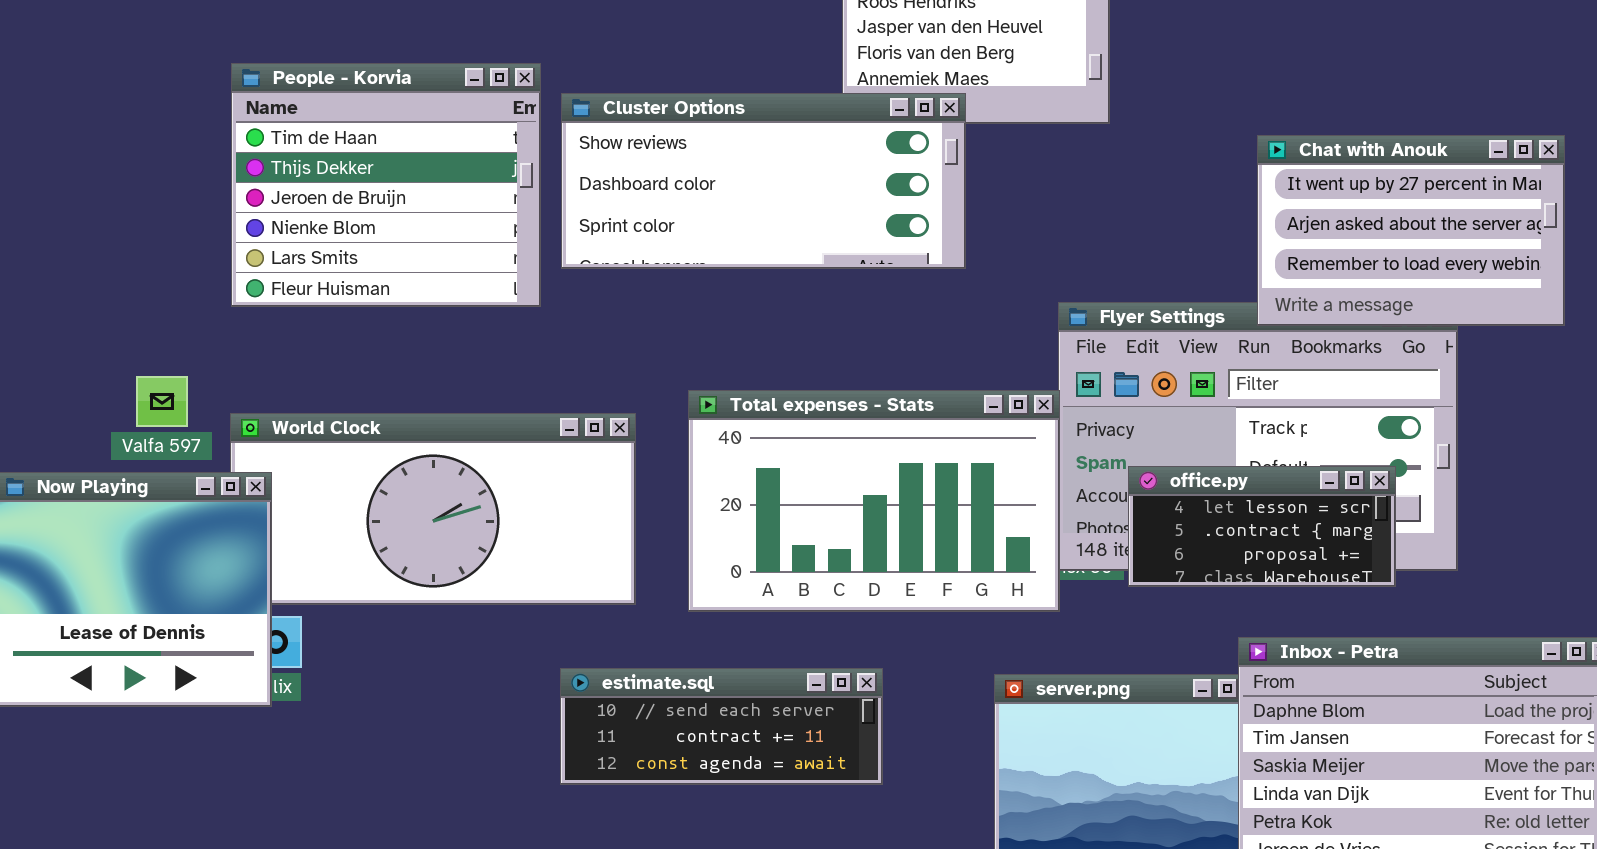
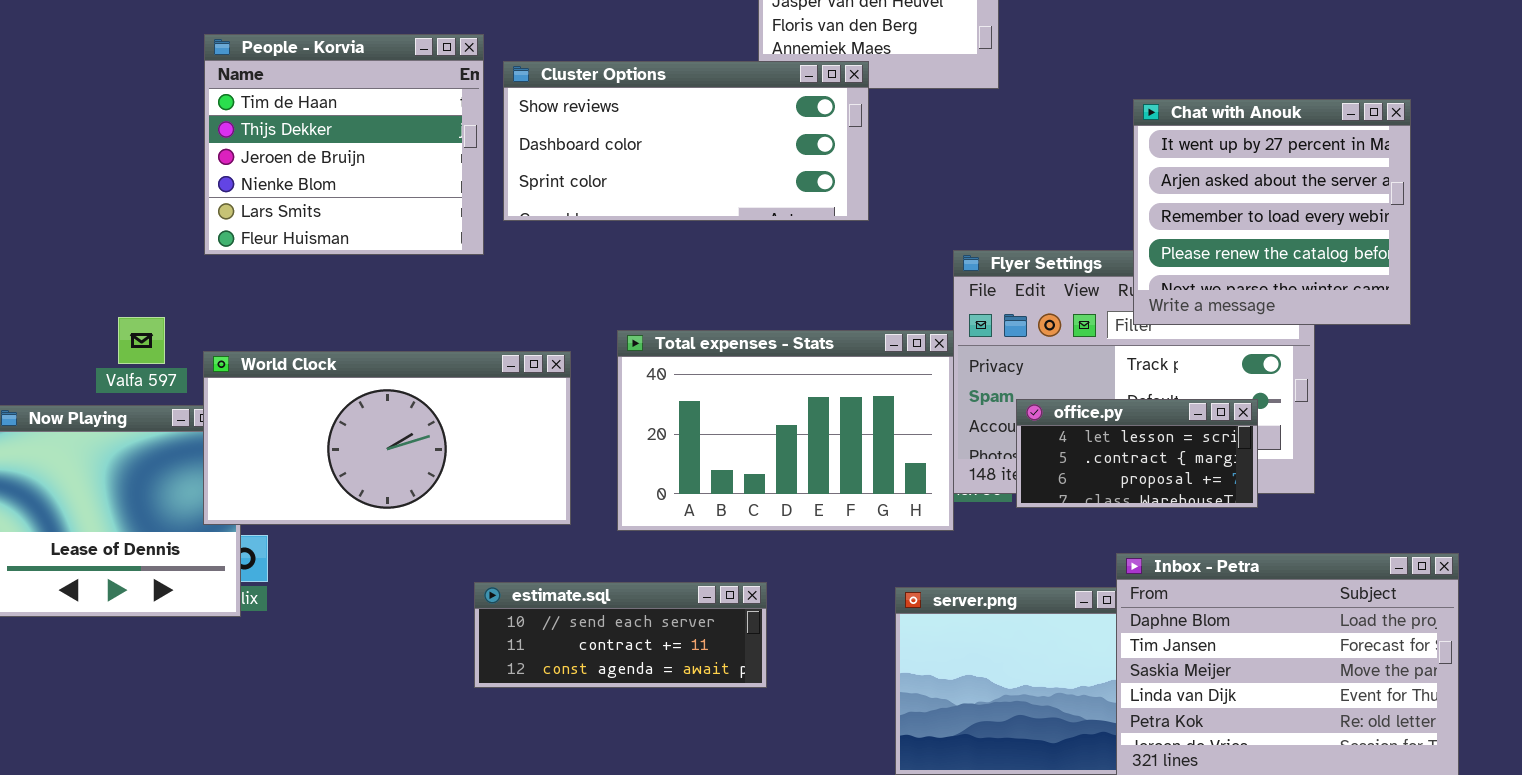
Chat with Anouk: [1257,135,1565,326] -> [1133,99,1411,325], resized
World Clock: [230,413,636,605] -> [203,351,571,525], raised
estimate.sql: [560,668,883,785] -> [474,582,767,688], moved

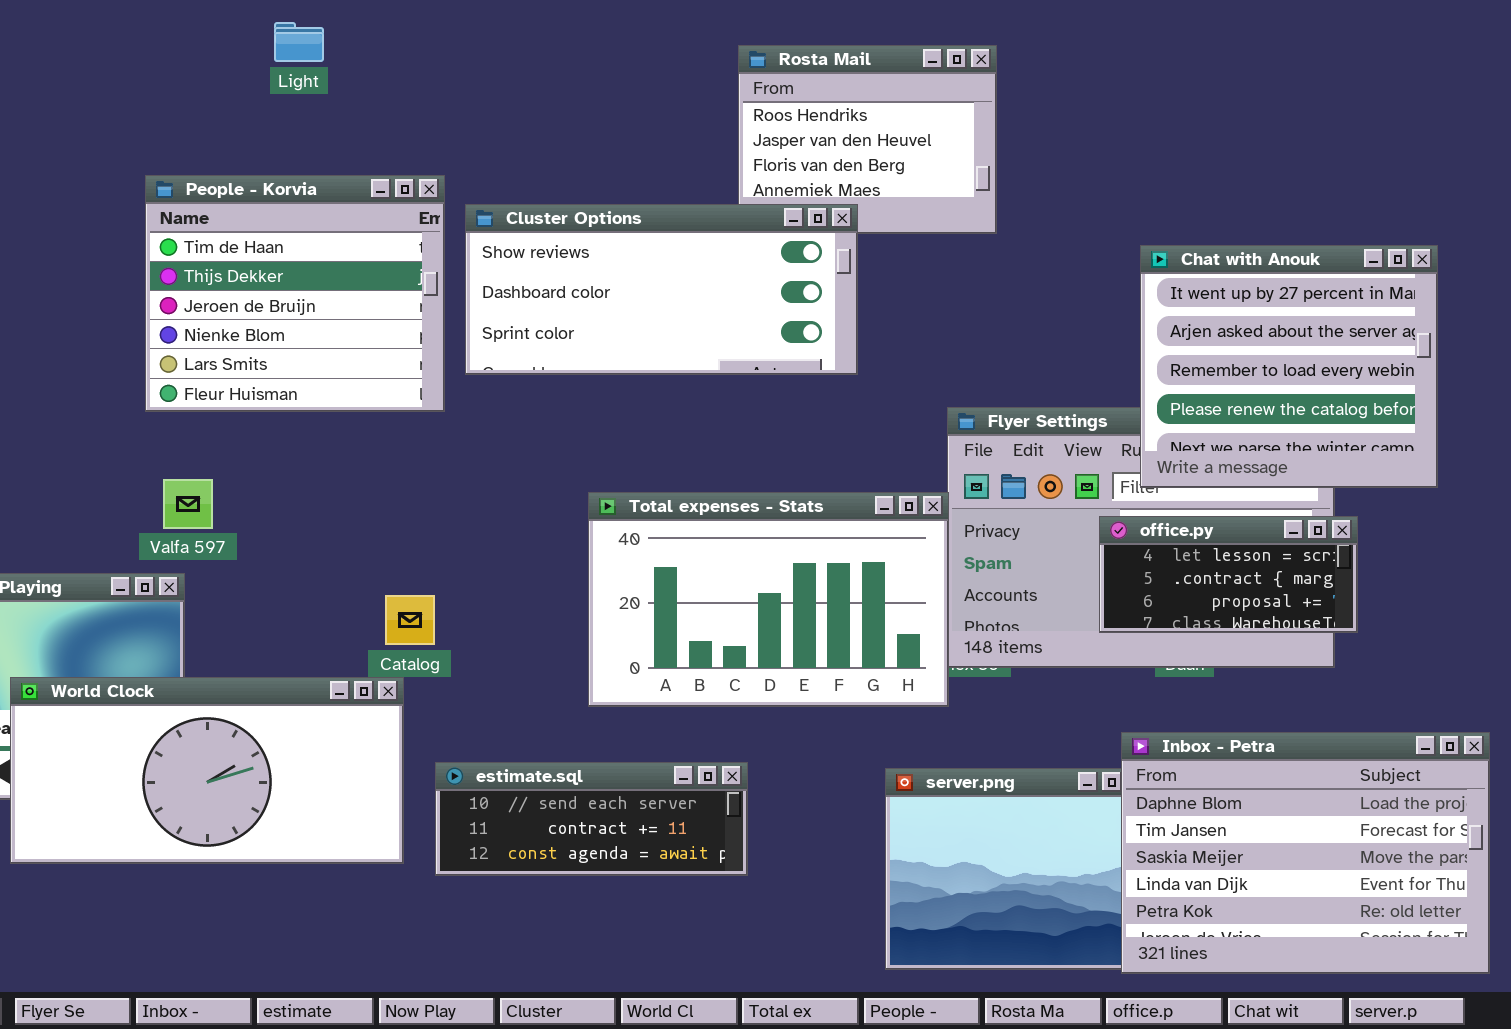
Valfa 597: [118,317,165,364] -> [163,479,213,529], moved
World Clock: [203,351,571,525] -> [10,677,404,864], moved
office.py: [1016,399,1258,508] -> [1099,516,1358,633], moved

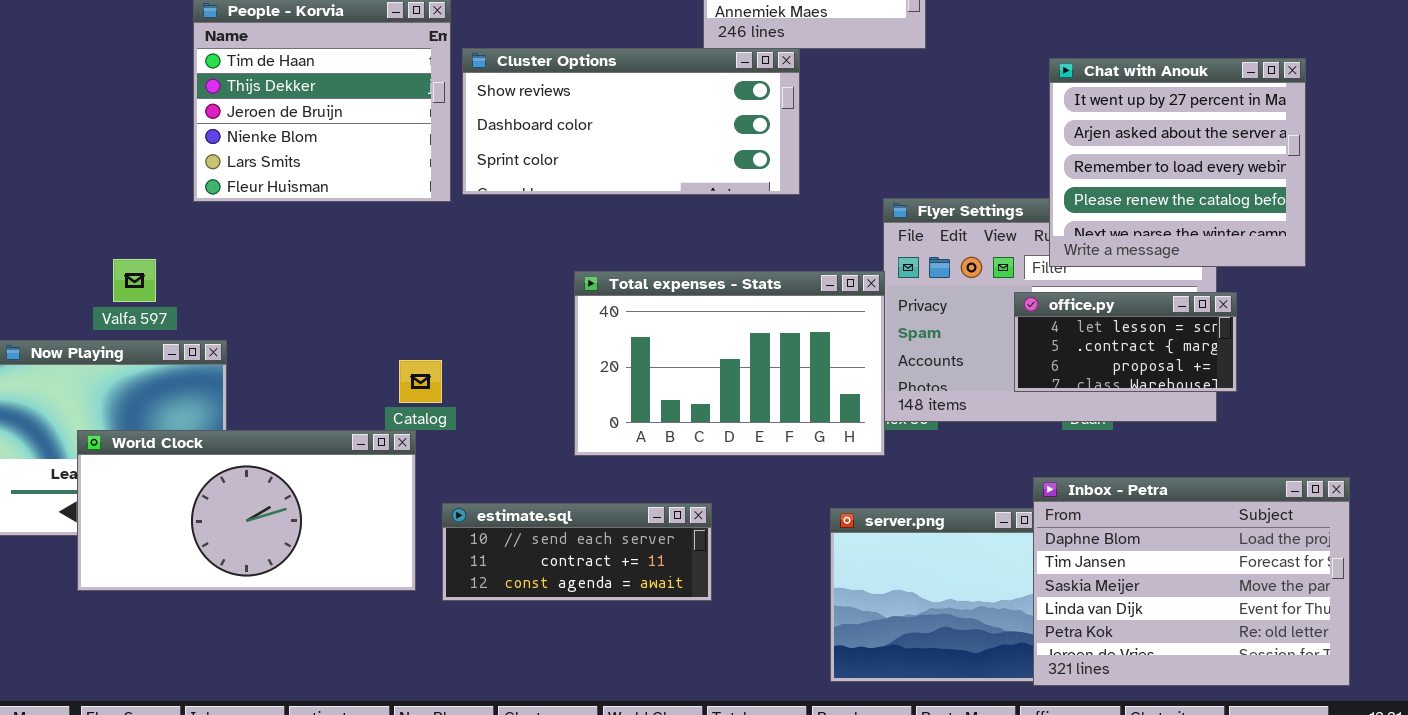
Cluster Options: [465,204,858,375] -> [462,48,800,195], moved
Valfa 597: [163,479,213,529] -> [113,259,156,302], moved

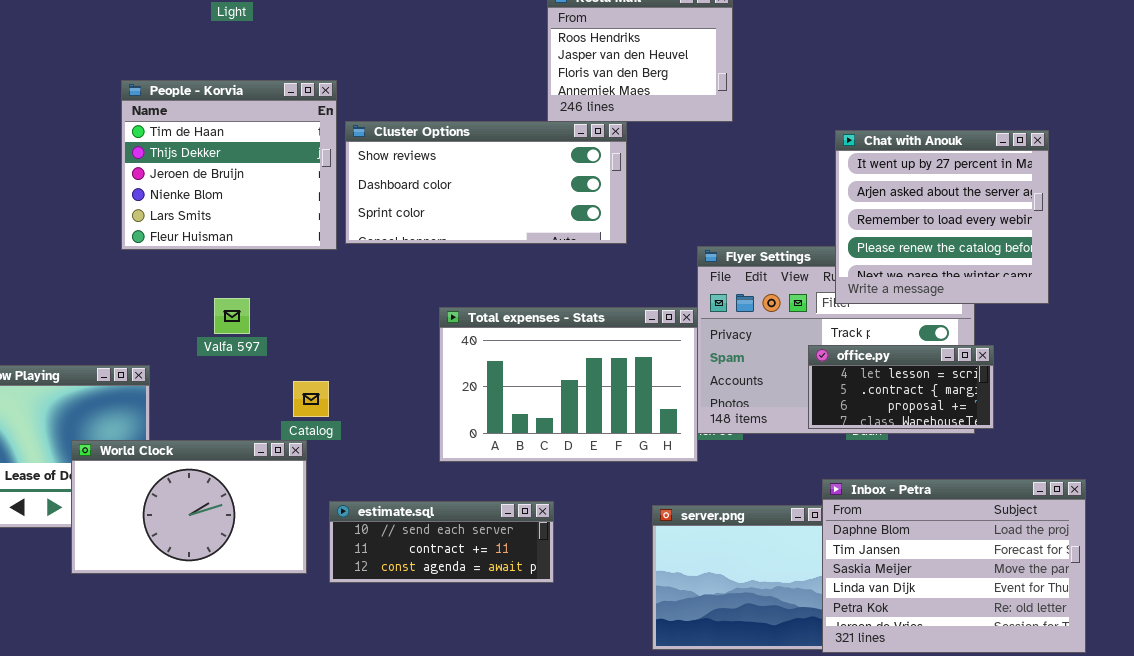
Valfa 597: [113,259,156,302] -> [214,298,250,334], moved
office.py: [1014,292,1237,392] -> [808,345,994,429], moved
World Clock: [77,430,416,591] -> [71,440,307,574], resized

